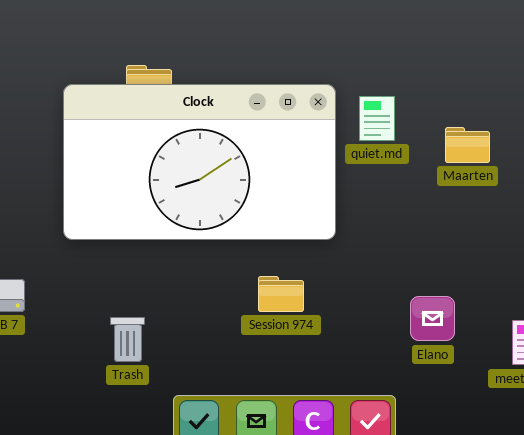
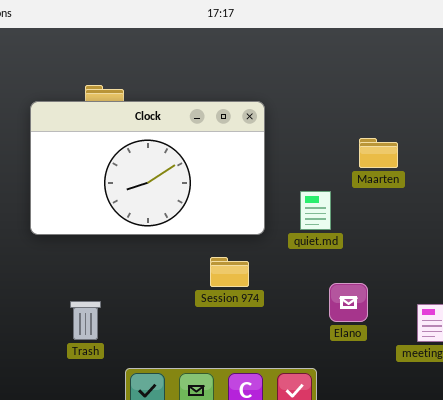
quiet.md: [359,96,395,141] -> [300,191,331,230], moved
Session 974: [258,276,304,312] -> [210,257,249,287], moved

